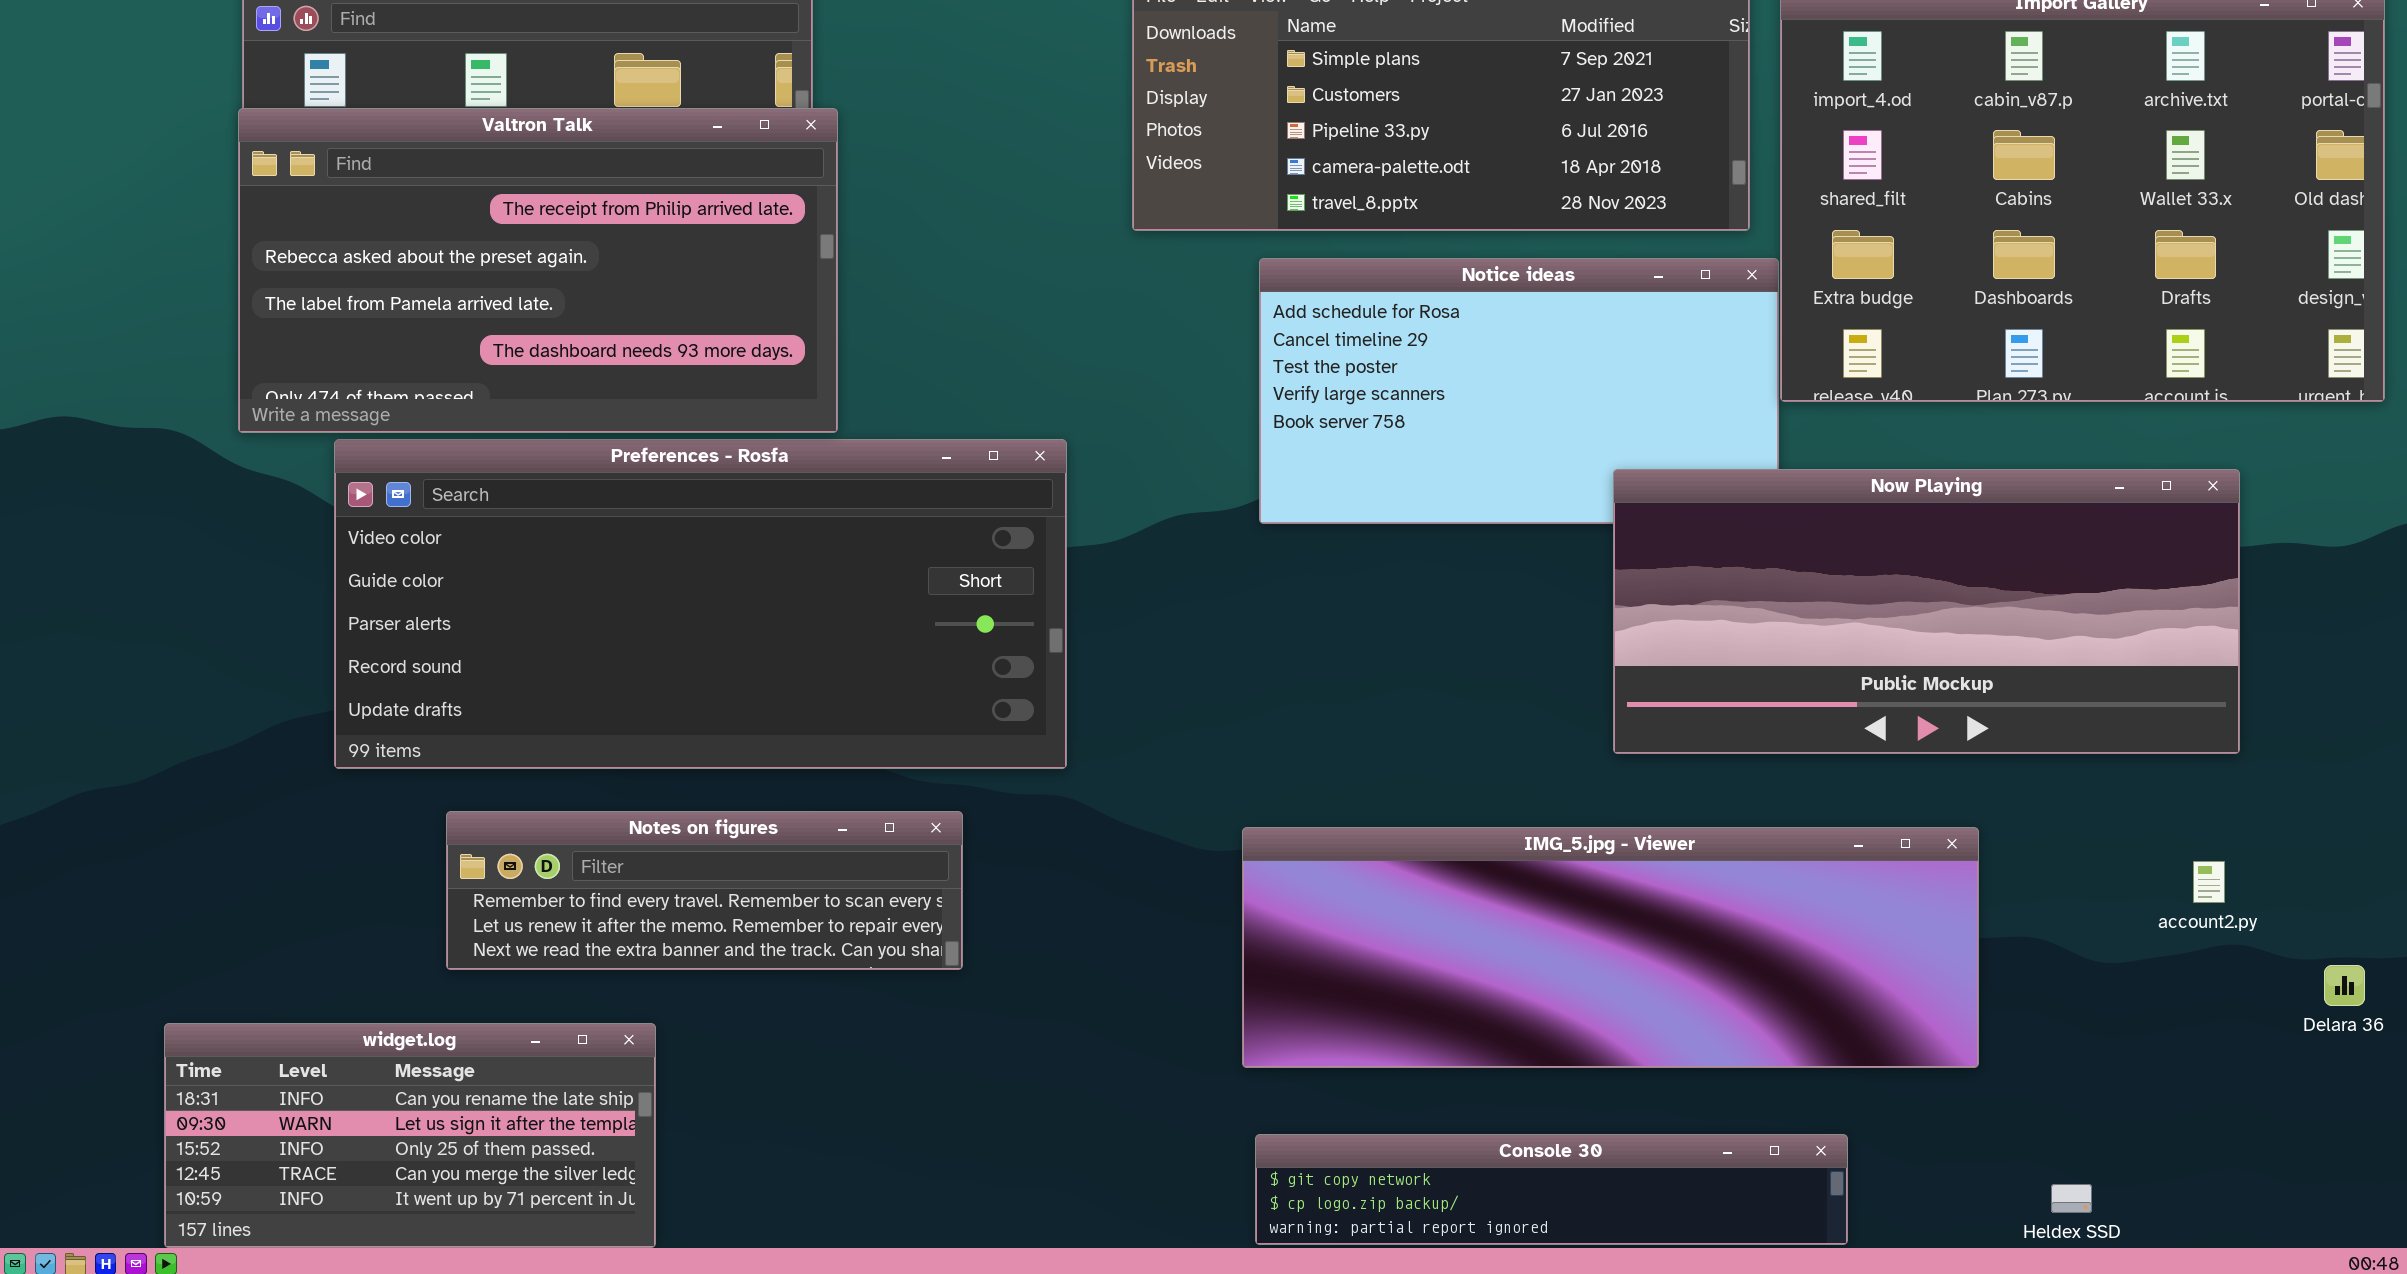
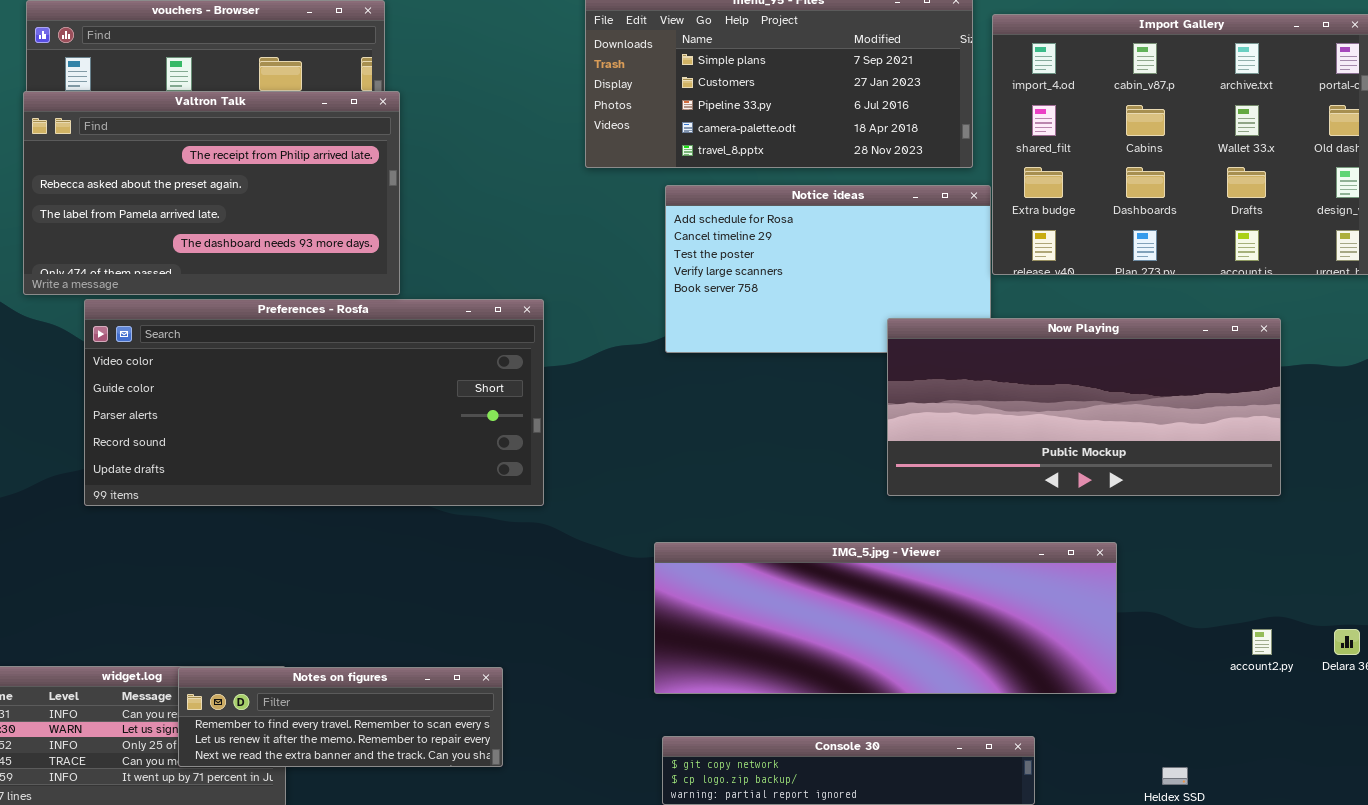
Notes on figures: [446,811,963,970] -> [178,667,503,767], moved
account2.py: [2193,861,2225,903] -> [1252,629,1272,655], moved

